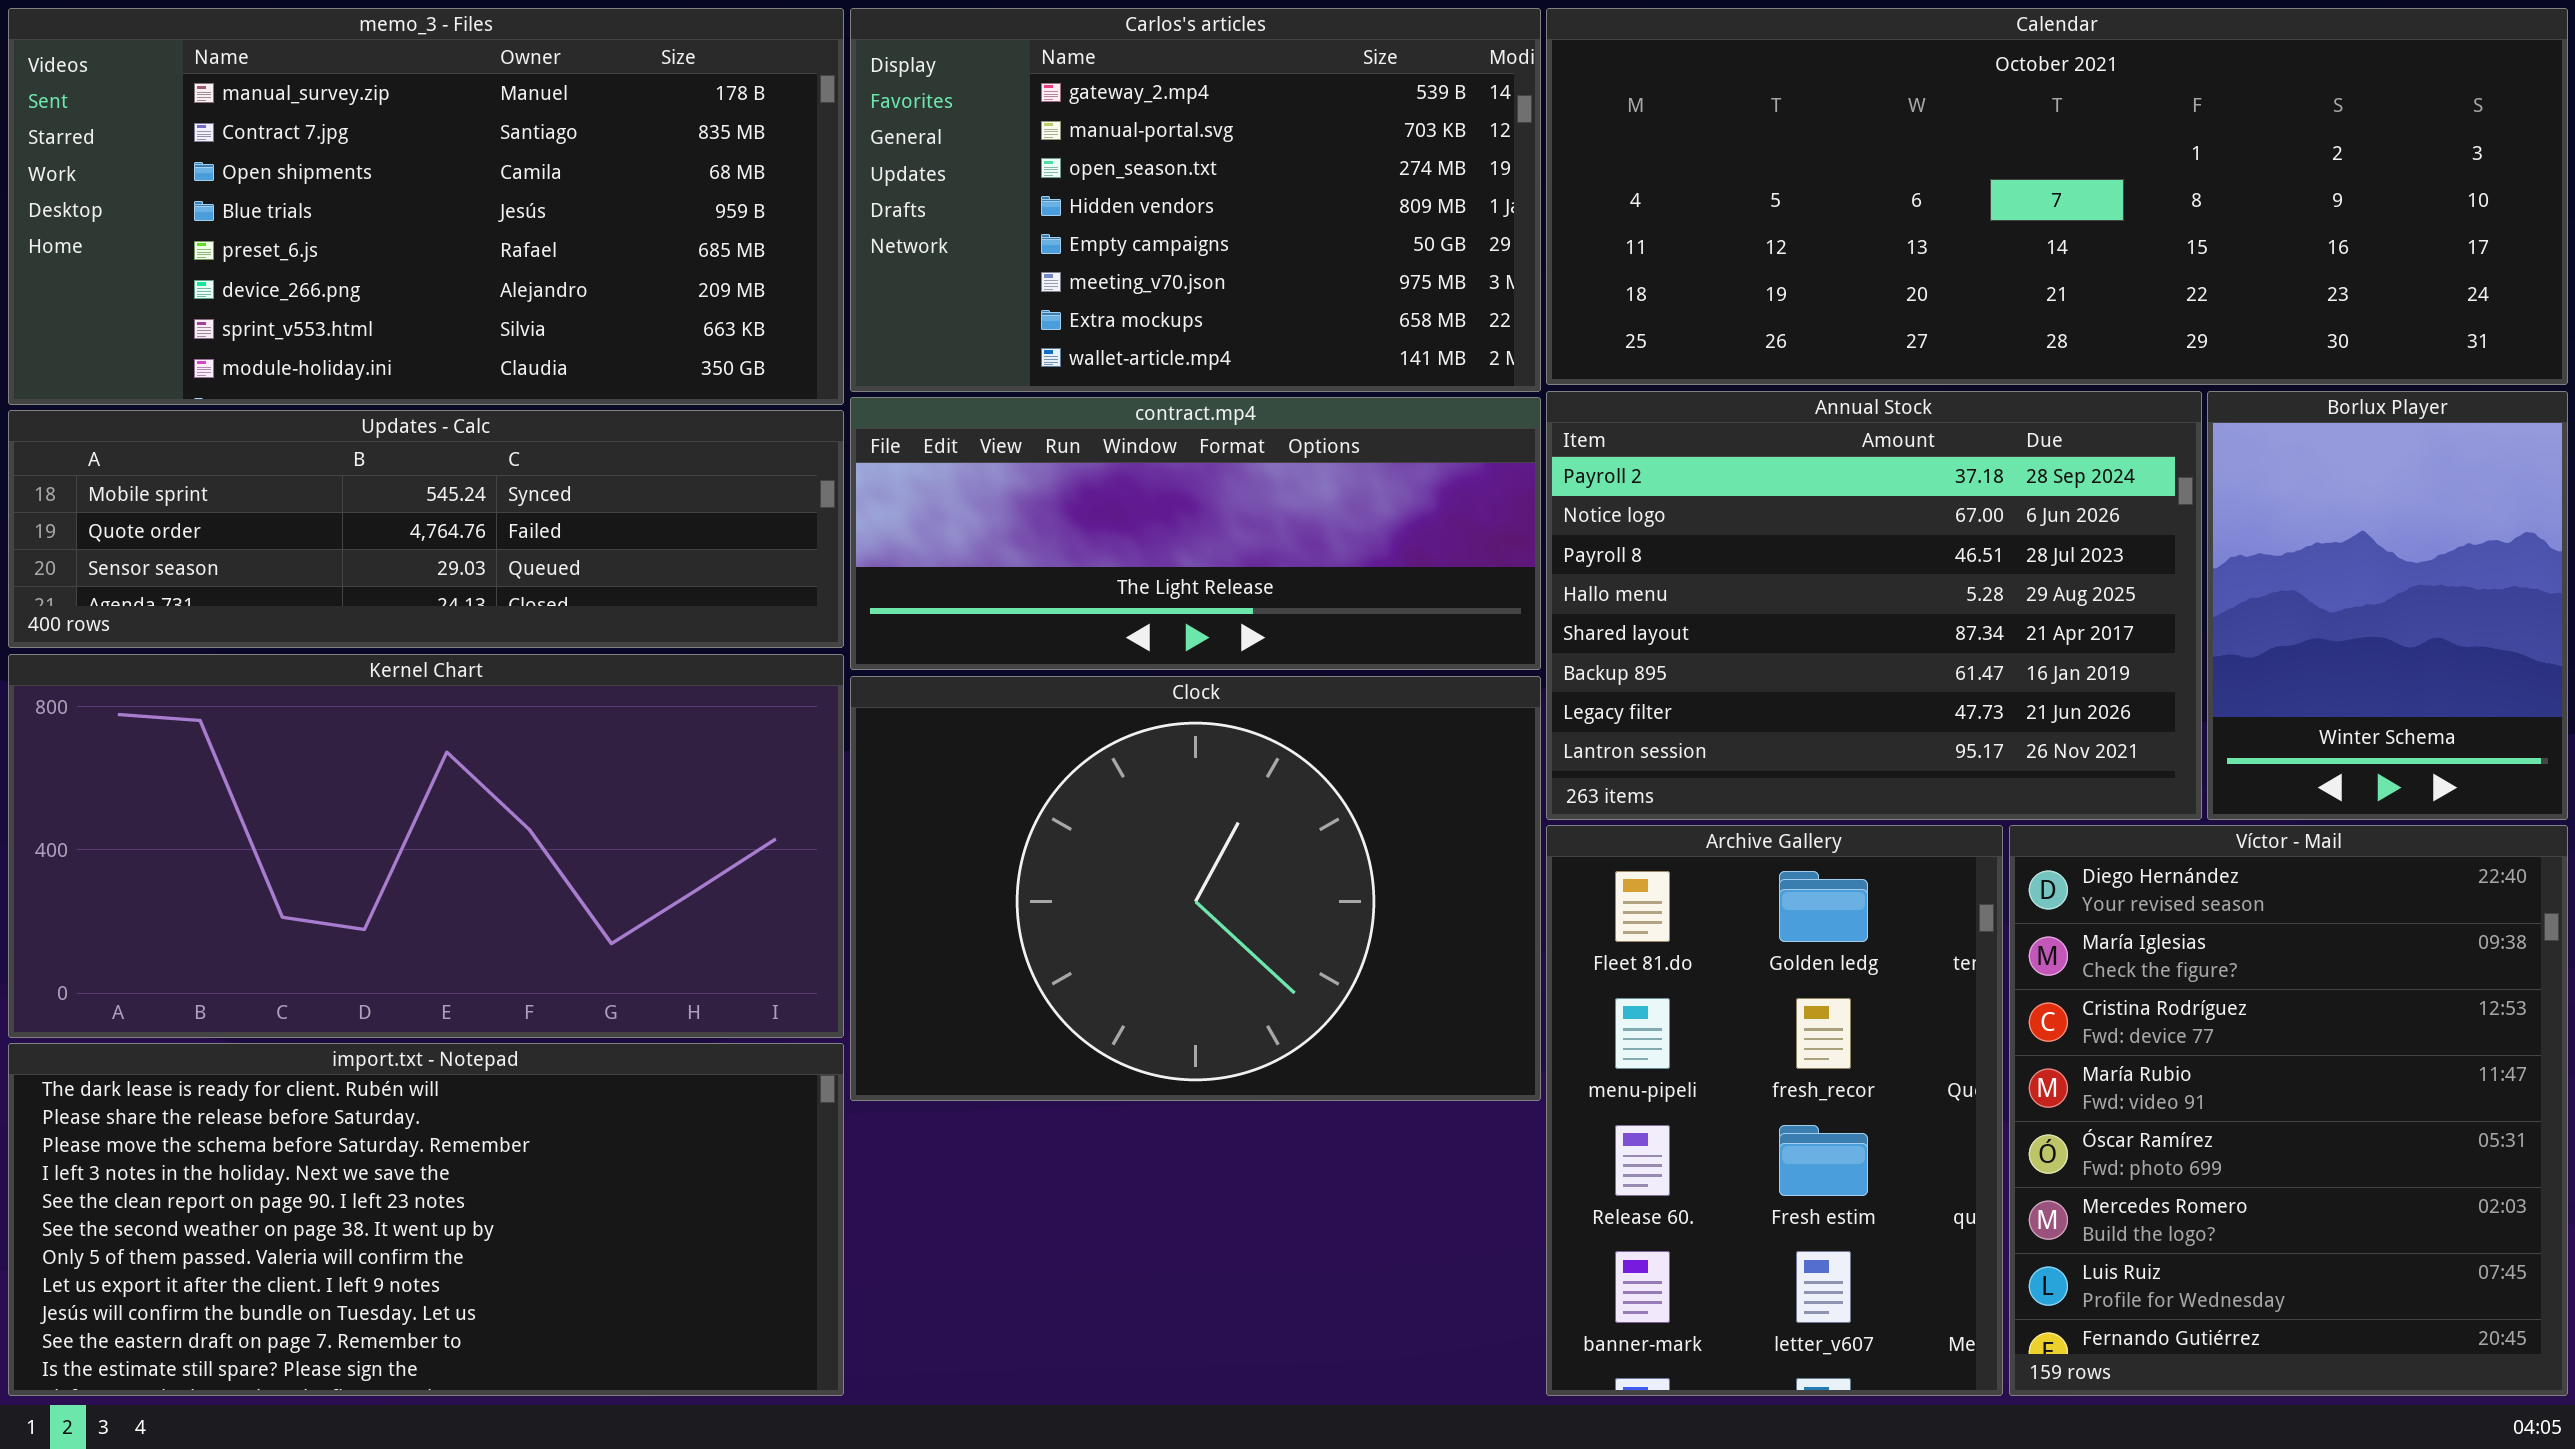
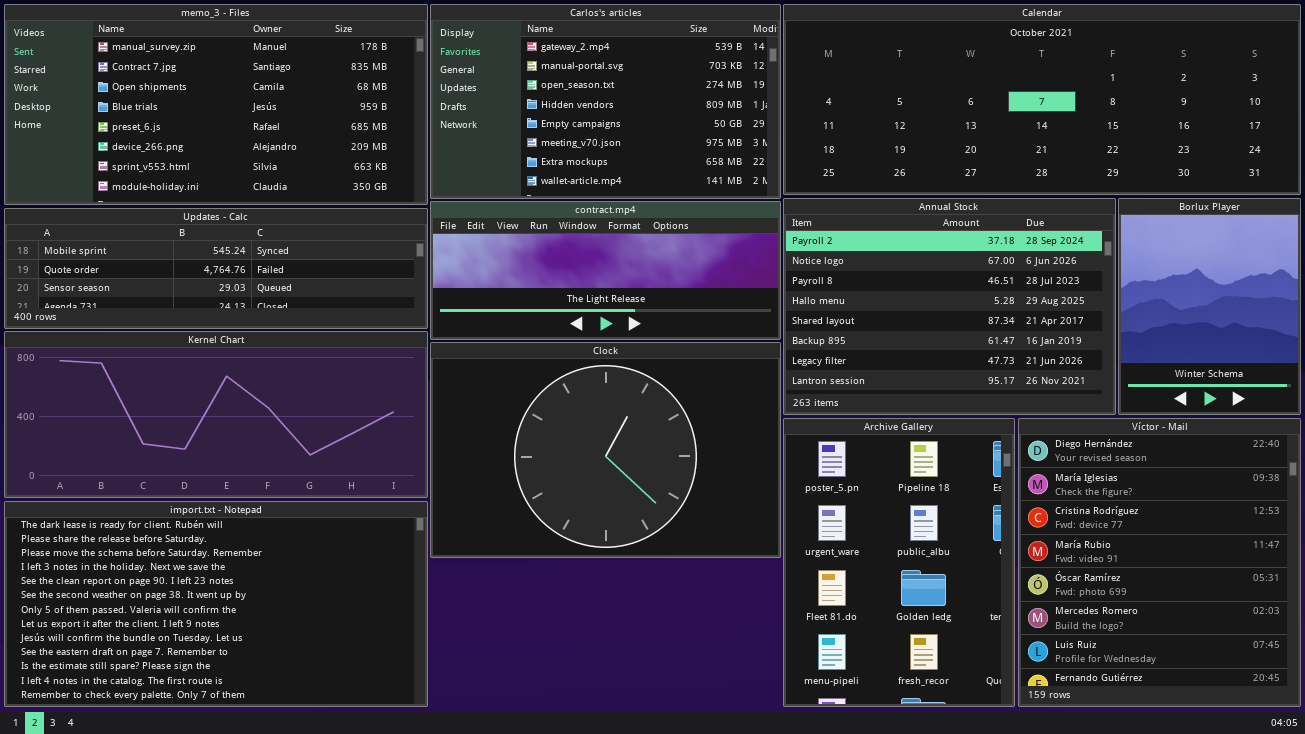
Kernel Chart: [8,654,844,1038] -> [4,331,428,498], resized
Archive Gallery: [1546,825,2003,1396] -> [783,418,1015,707], scrolled up 2 rows
import.txt - Notepad: [8,1043,844,1396] -> [4,501,428,707], resized

